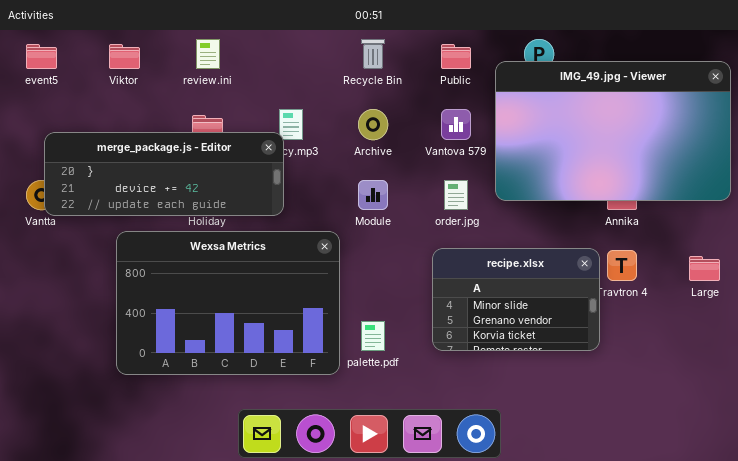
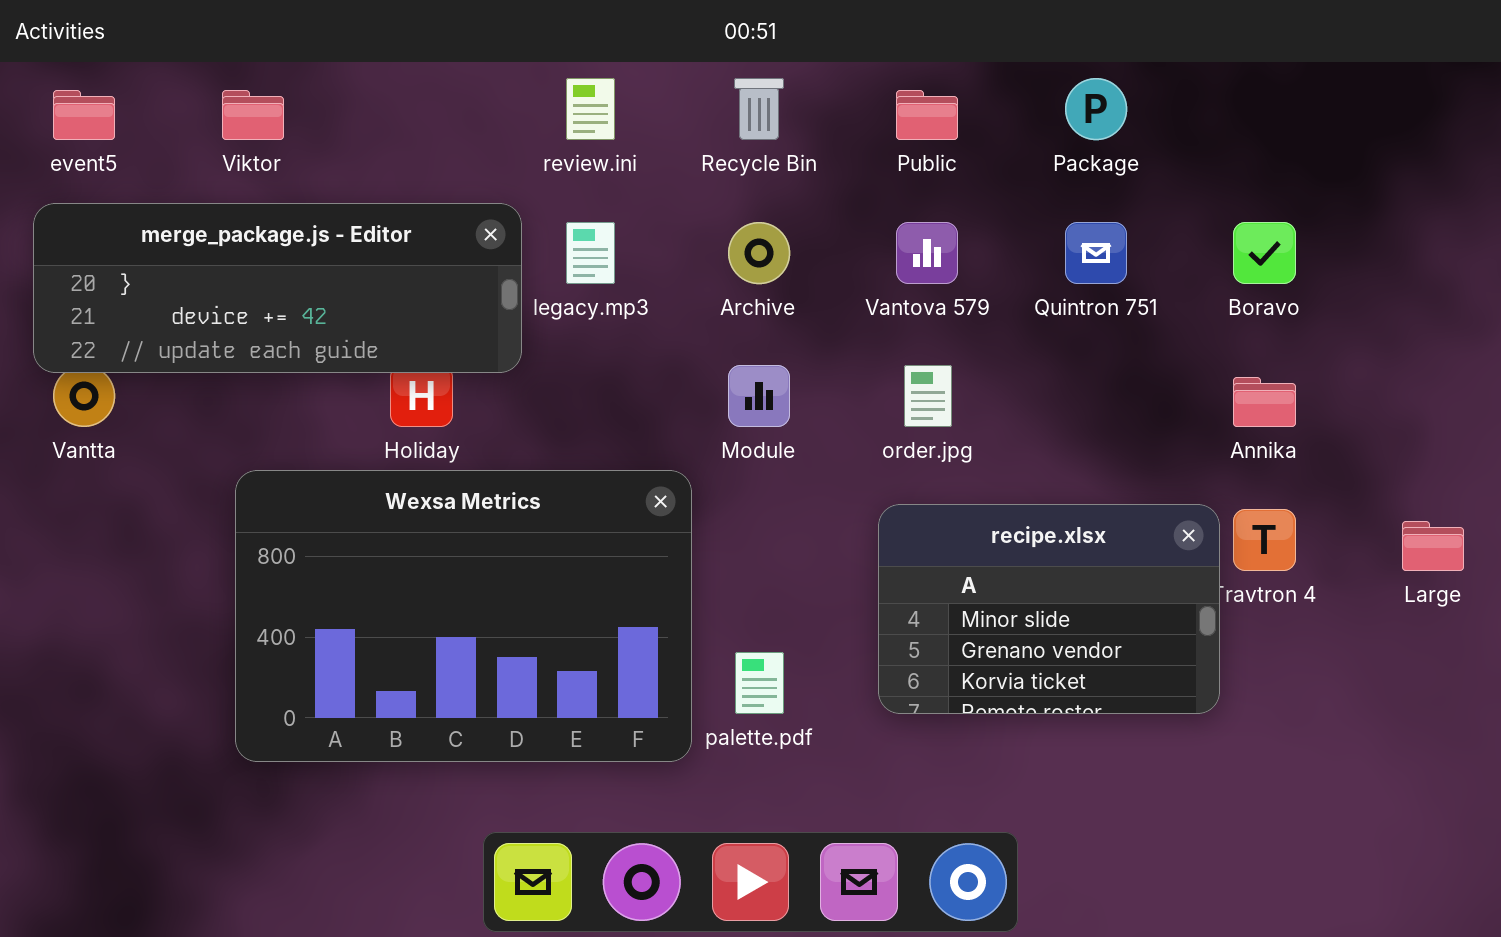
review.ini: [196,39,220,69] -> [566,78,615,140], moved
IMG_49.jpg - Viewer: [495,61,731,201] -> none, closed
merge_package.js - Editor: [44,132,284,216] -> [33,203,522,373], moved

